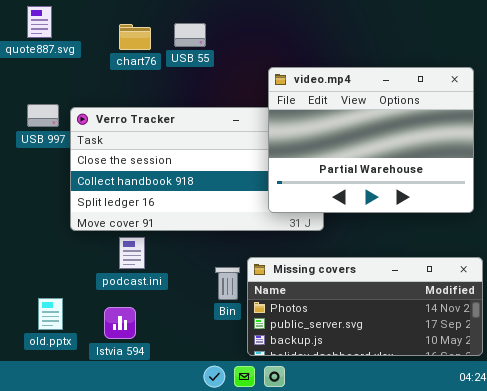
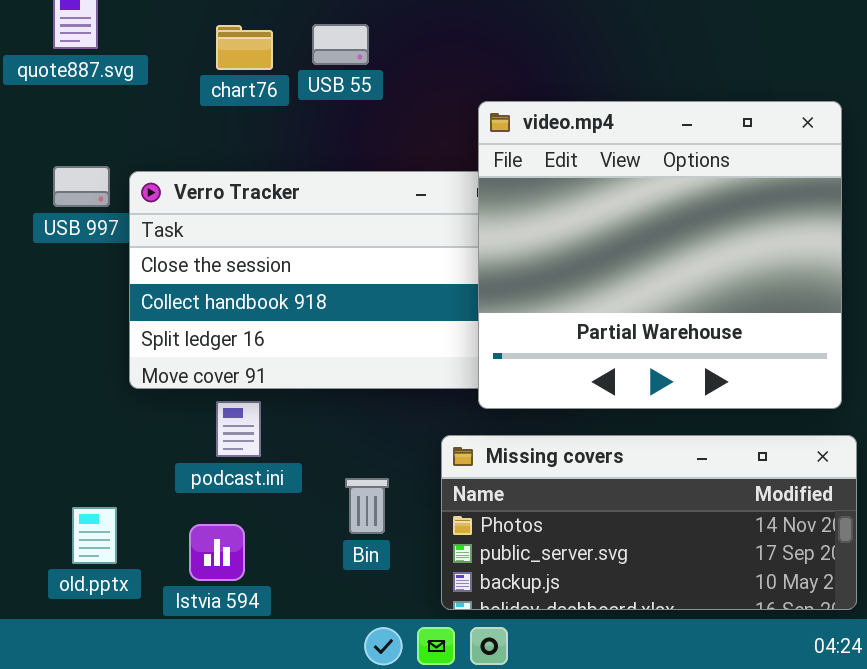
video.mp4: [268,67,474,213] -> [478,101,842,409], resized
Bin: [215,267,240,300] -> [345,478,389,534], moved

